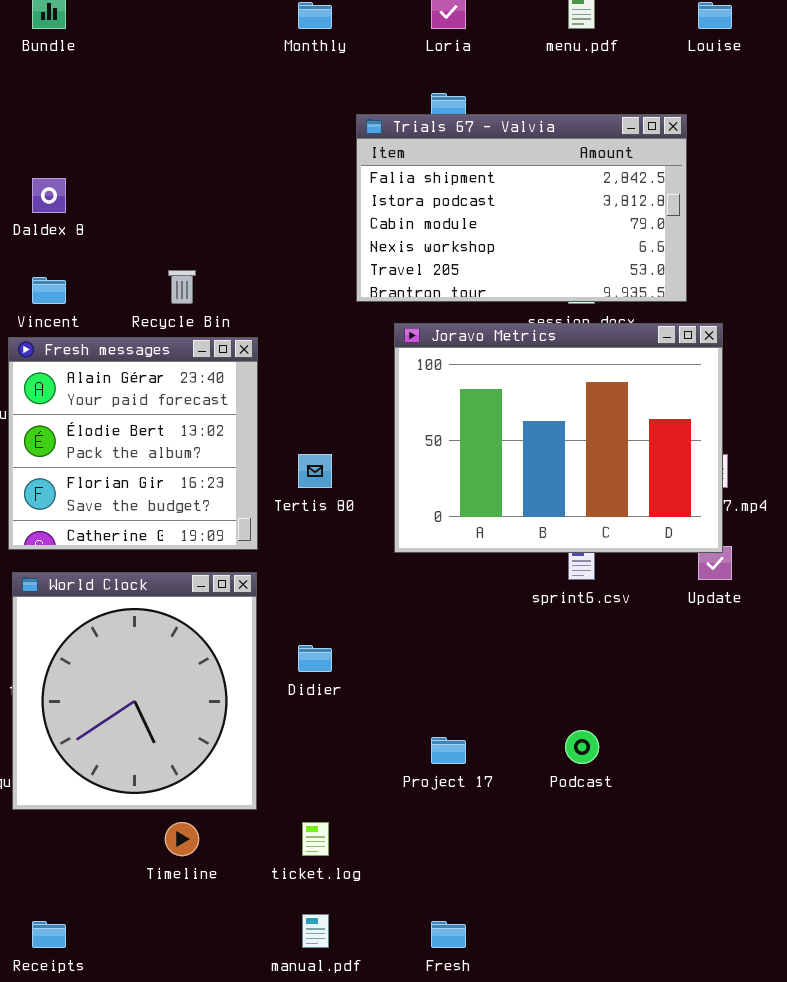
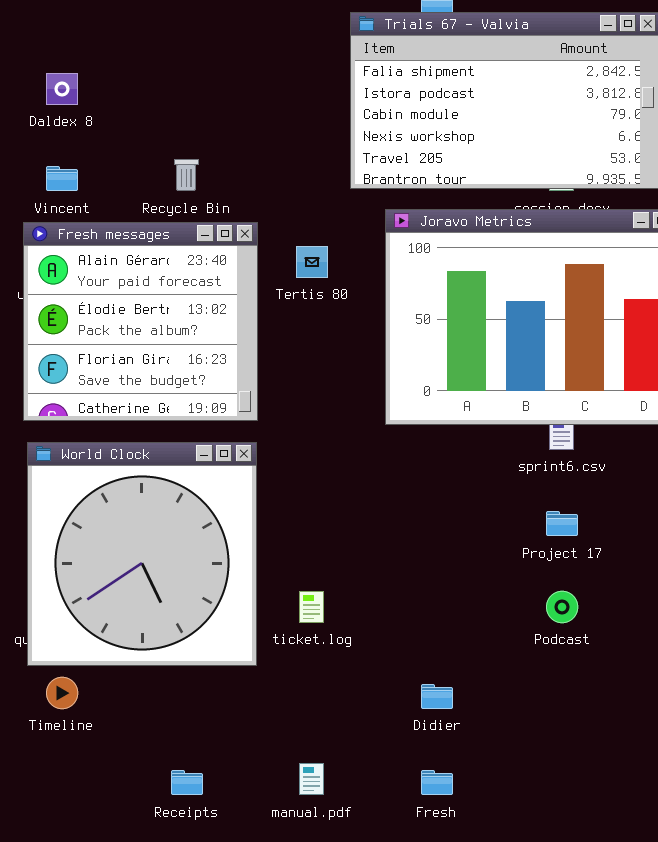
Tertis 80: [298,454,332,488] -> [296,246,328,278], moved
Didier: [298,645,332,672] -> [421,684,453,709], moved
Project 17: [431,737,466,764] -> [546,511,578,536], moved
Timeline: [165,822,199,856] -> [46,677,78,709], moved
ticket.log: [302,822,329,856] -> [299,591,324,623], moved
Receipts: [32,921,66,948] -> [171,770,203,795], moved

